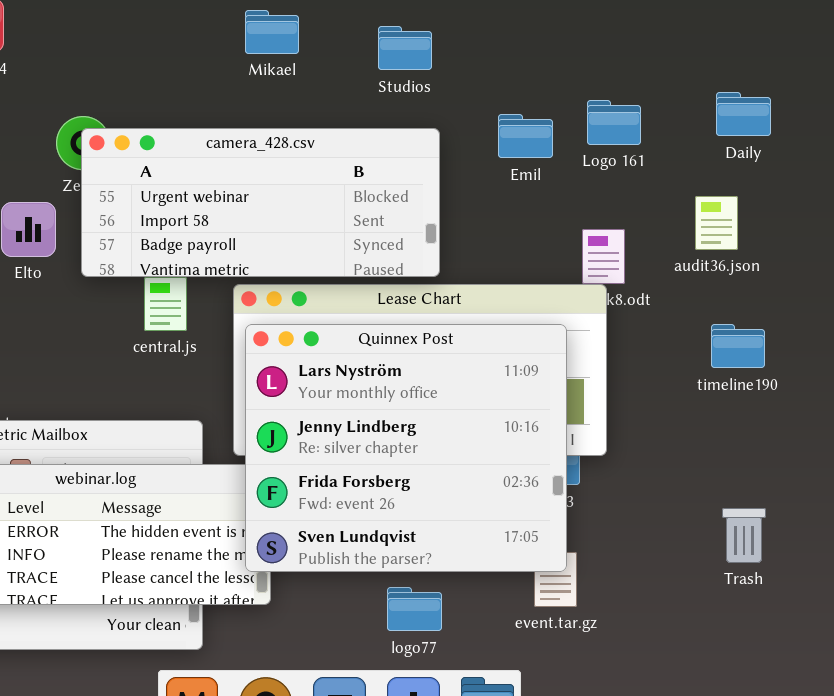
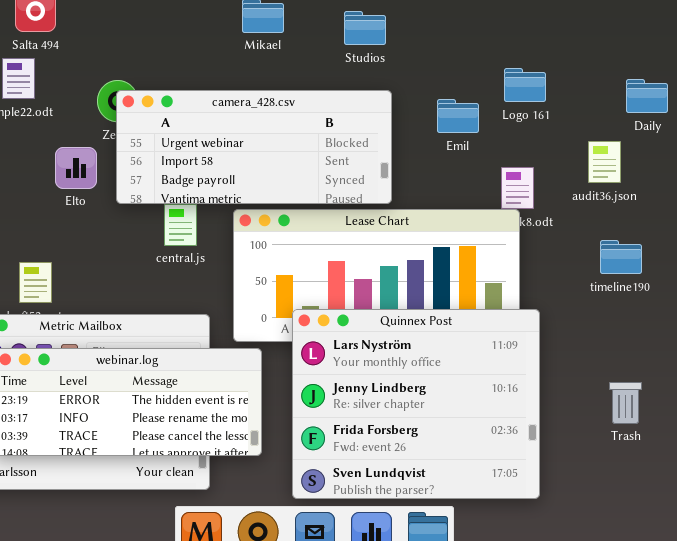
Daily: [716,92,771,136] -> [626,79,668,113], moved
Emil: [498,114,553,158] -> [437,99,479,133], moved
Quinnex Post: [245,324,567,572] -> [292,309,540,499], moved

